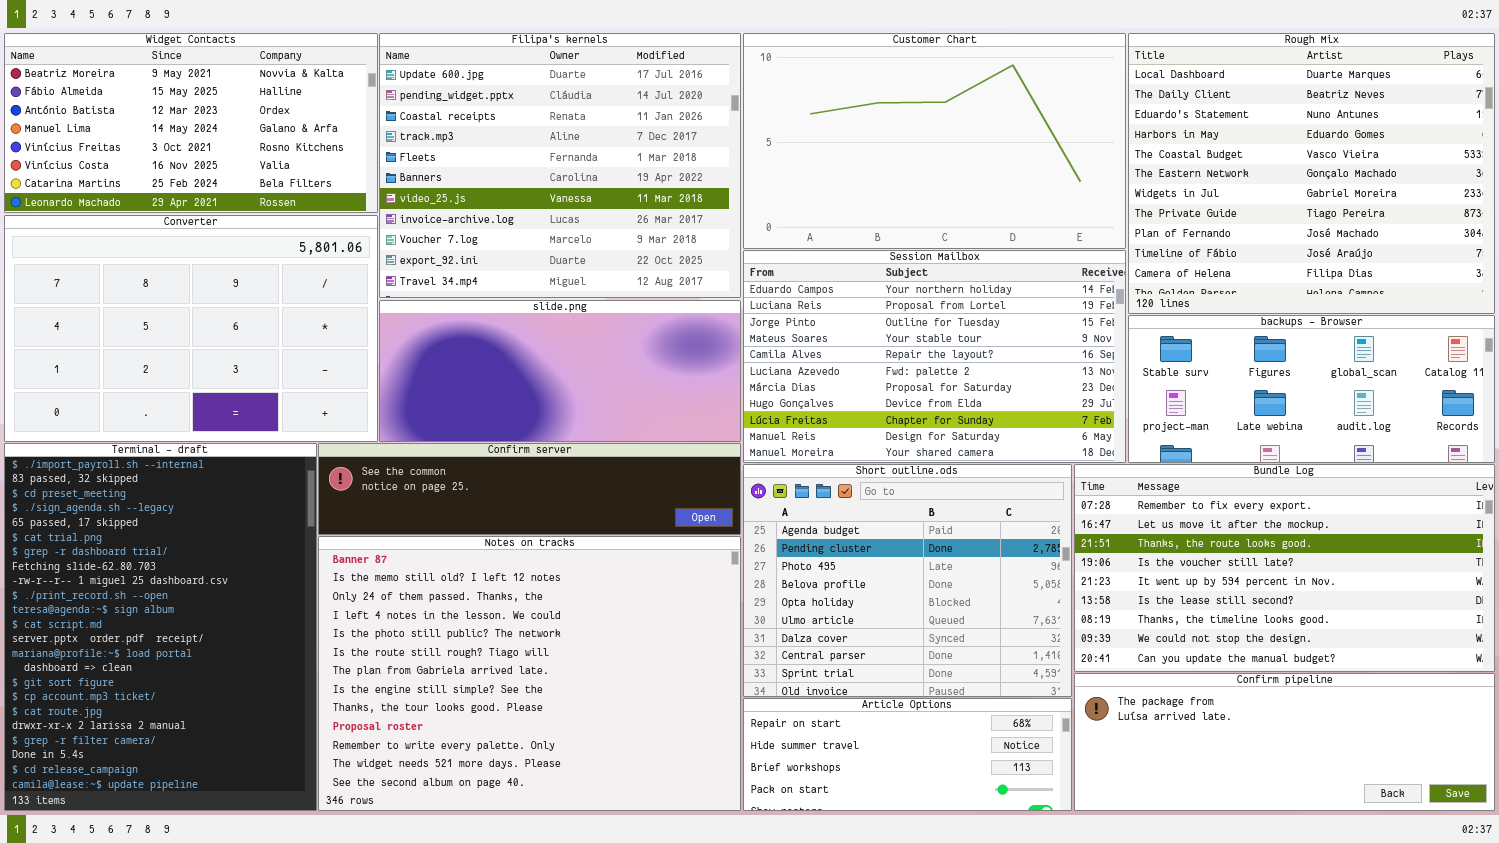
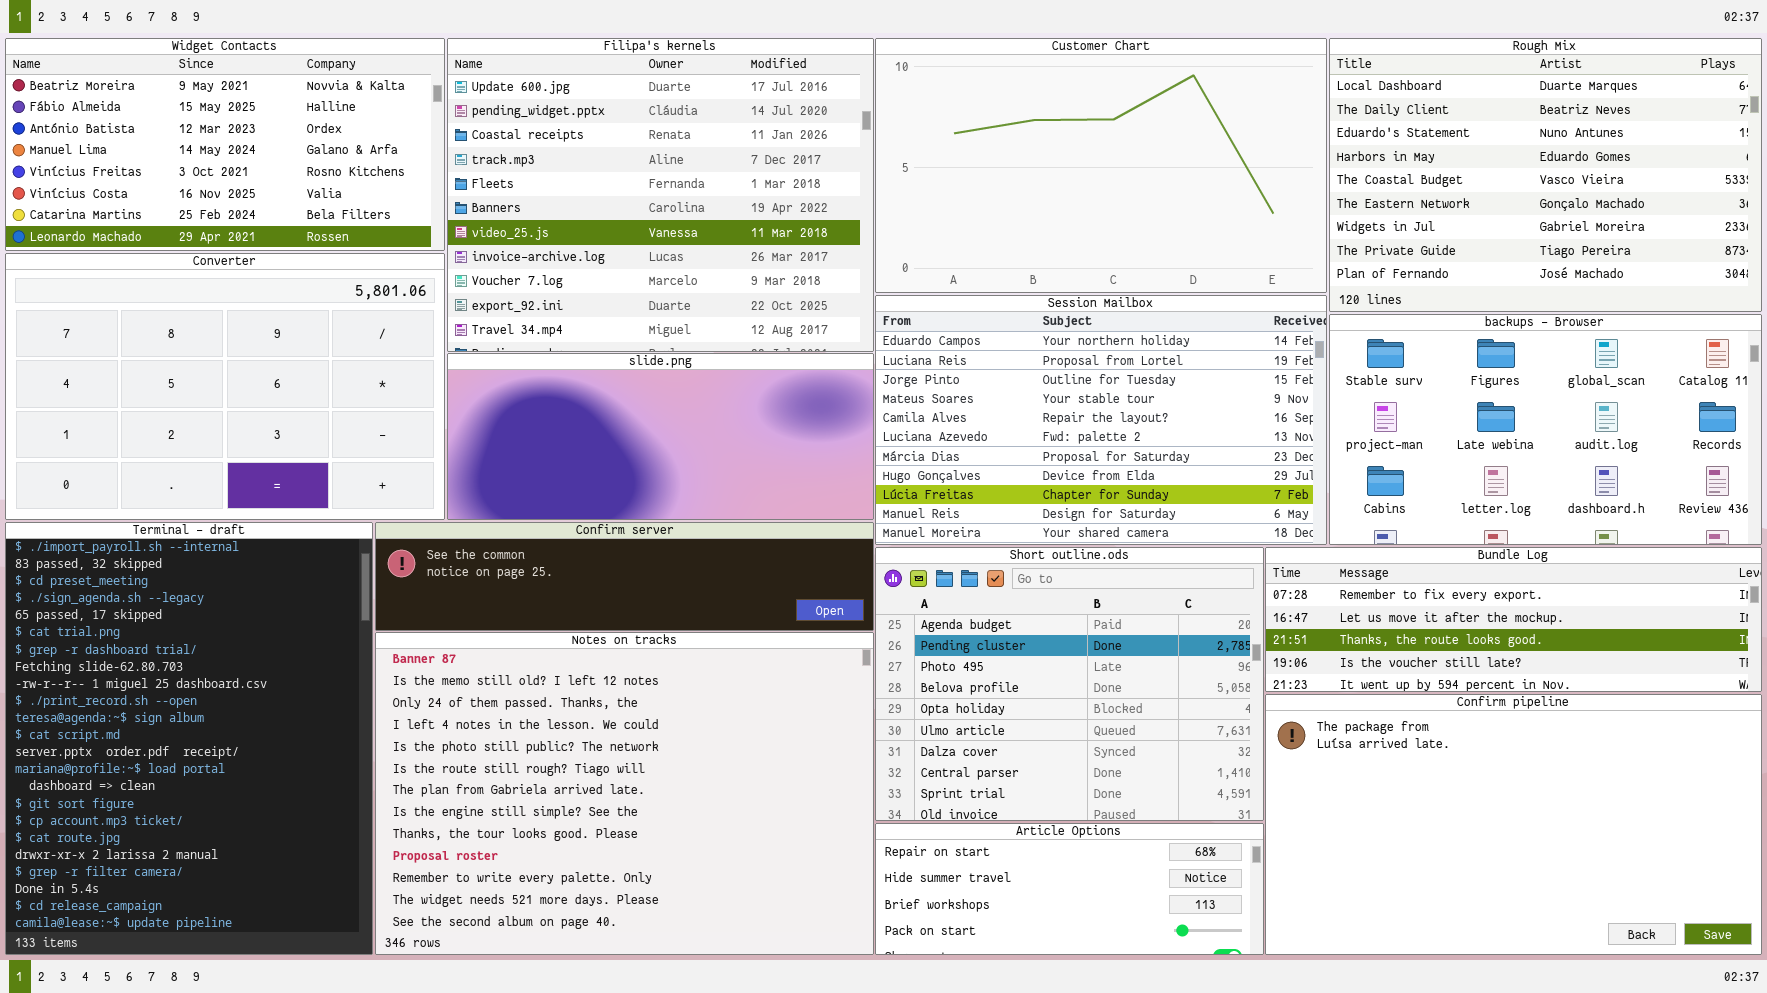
Rough Mix: [1128,33,1495,314] -> [1329,38,1762,312], resized
backups - Browser: [1128,315,1495,463] -> [1329,314,1762,545], resized
Bundle Log: [1074,464,1495,672] -> [1265,547,1762,692], resized
Confirm pipeline: [1074,673,1495,811] -> [1265,694,1762,955], resized

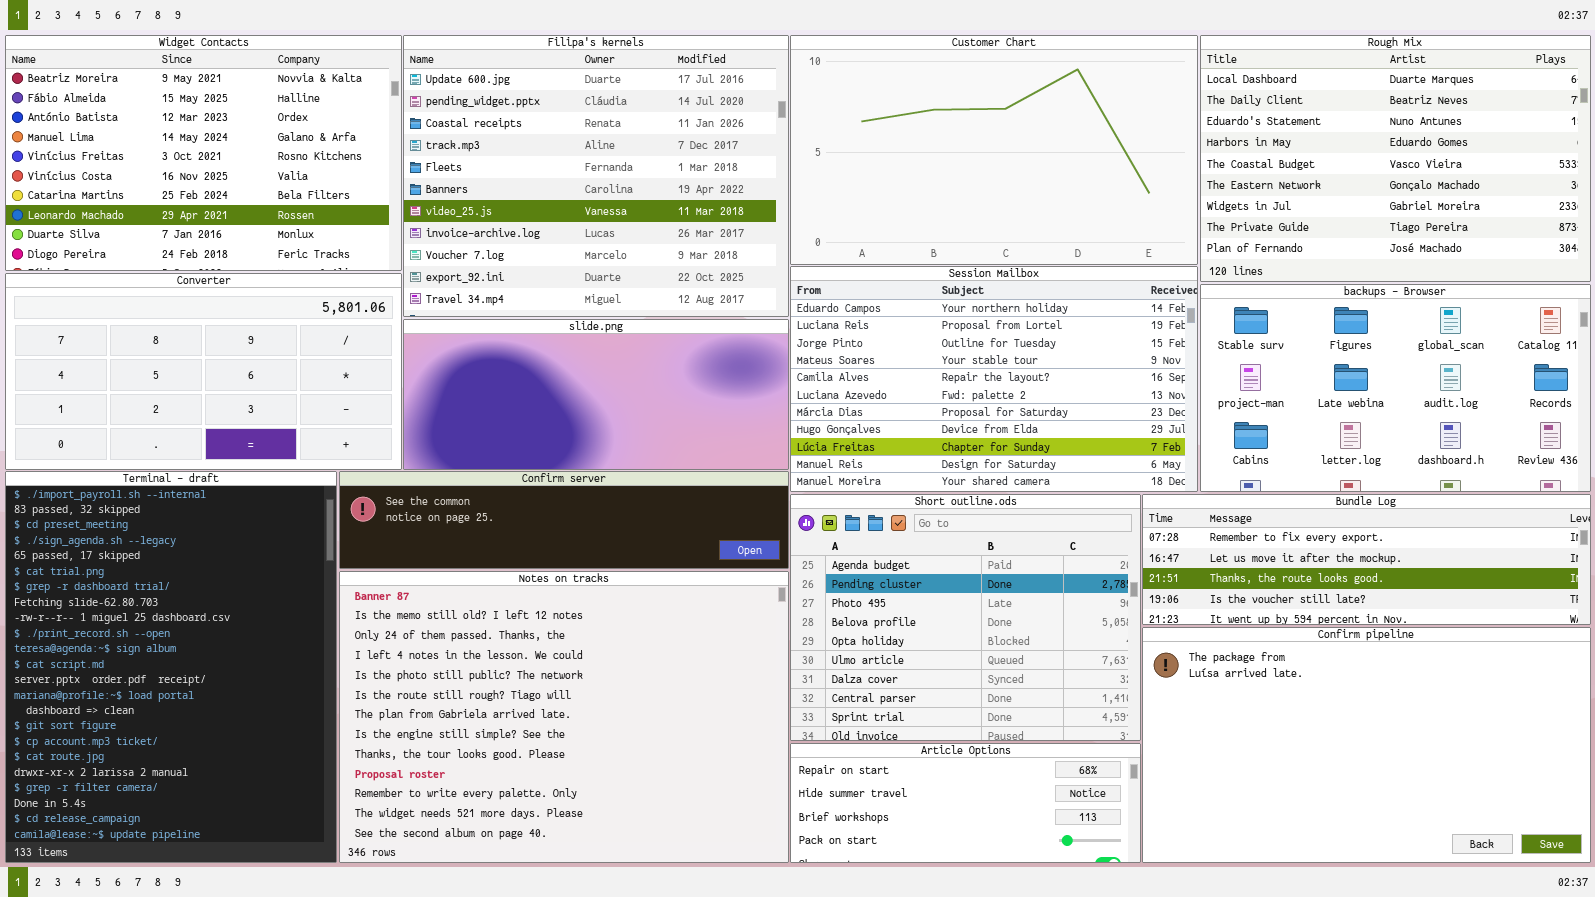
Widget Contacts: [5,38,445,251] -> [5,35,402,271], resized
Converter: [5,253,445,520] -> [5,273,402,470], resized

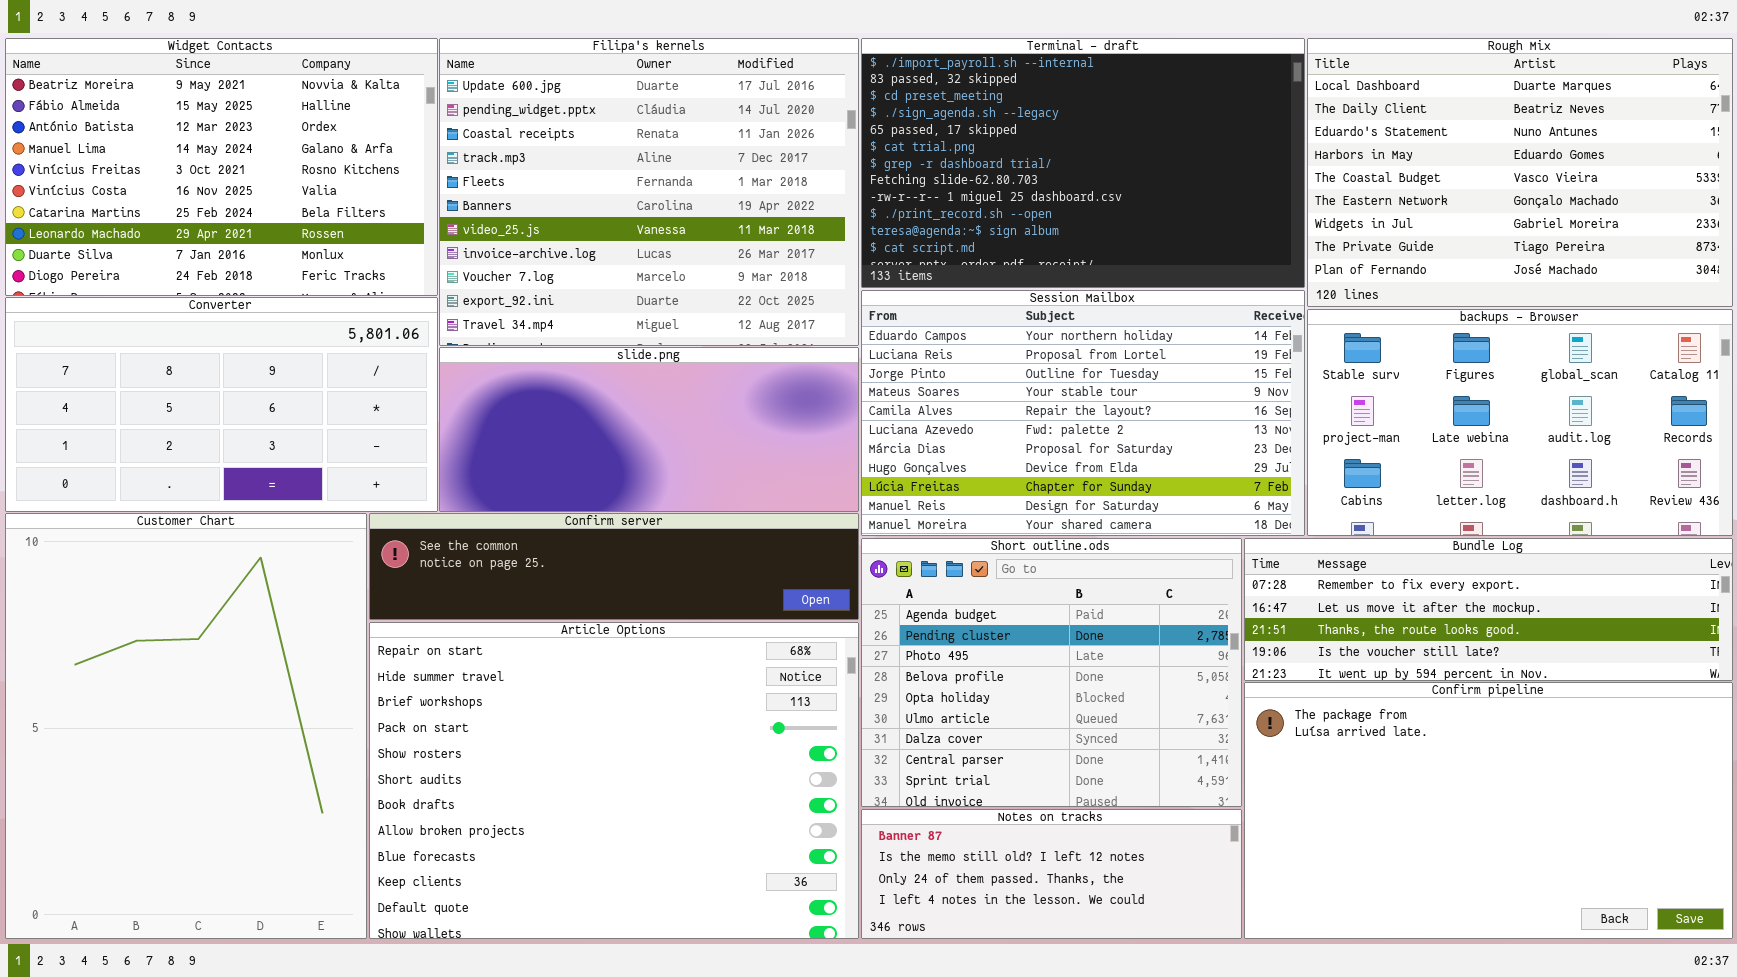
Customer Chart: [790,35,1198,265] -> [5,513,367,939], moved, resized
Terminal - draft: [5,471,337,863] -> [861,38,1305,288], moved, resized
Notes on tracks: [339,571,789,863] -> [861,809,1242,939], moved, resized
Article Options: [790,743,1141,863] -> [369,622,859,939], moved, resized

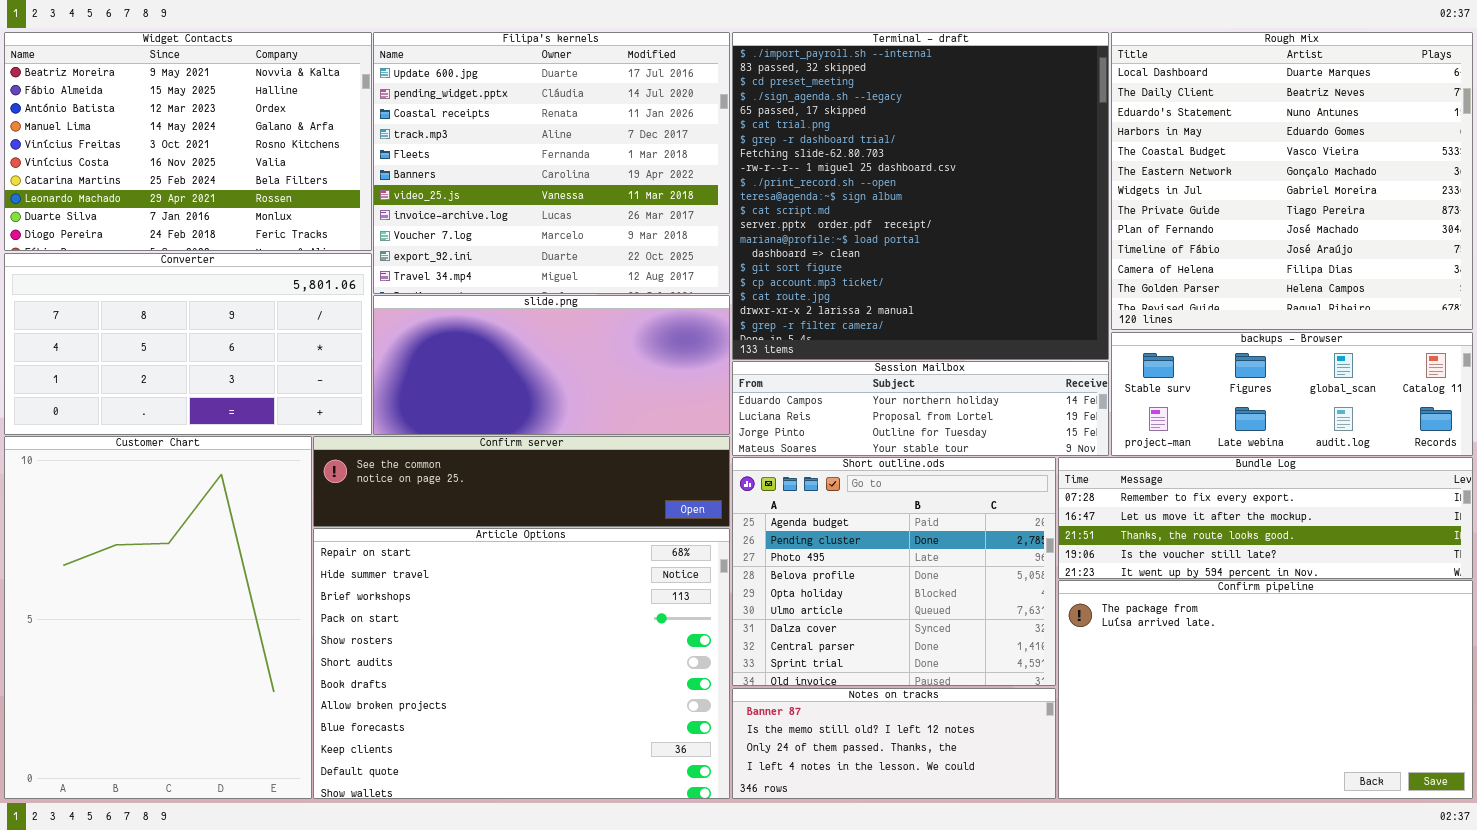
Terminal - draft: [861,38,1305,288] -> [732,32,1109,360], resized
Rough Mix: [1307,38,1733,307] -> [1111,32,1473,330], resized
Session Mailbox: [861,290,1305,536] -> [732,361,1109,456], resized
backups - Browser: [1307,309,1733,536] -> [1111,332,1473,456], resized

